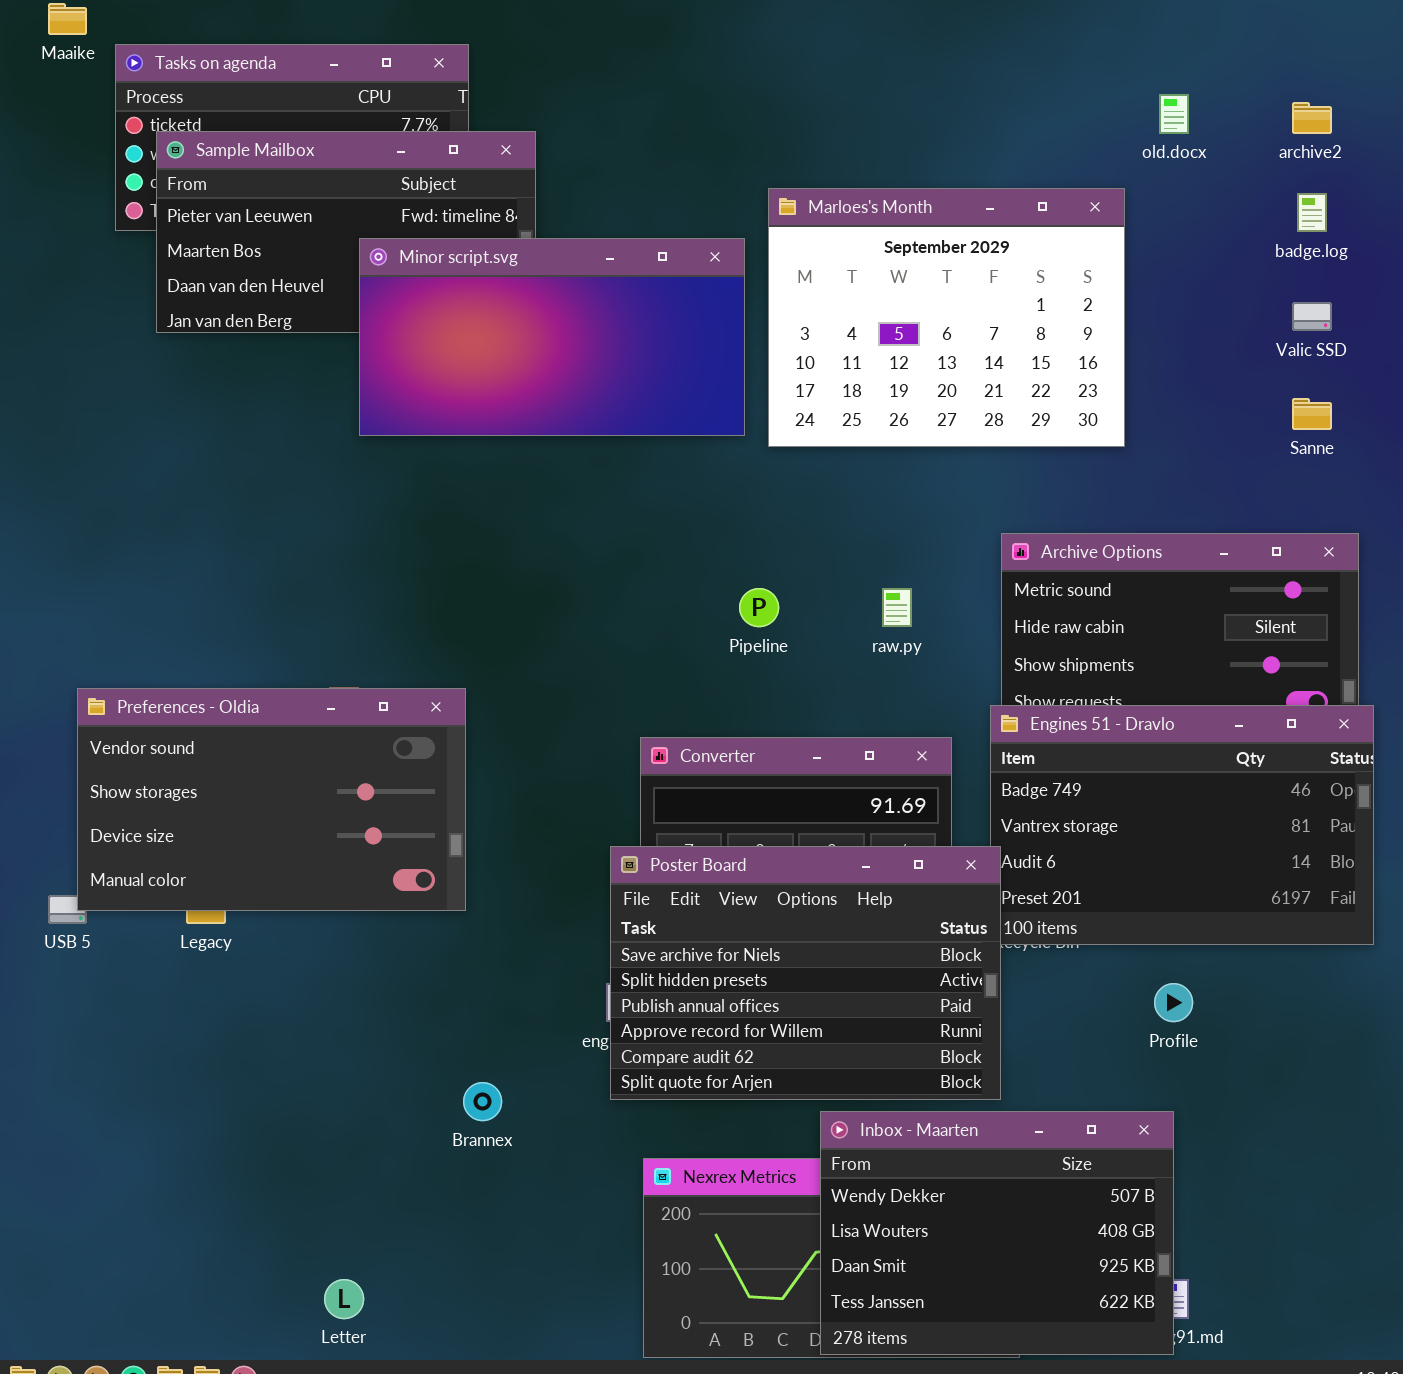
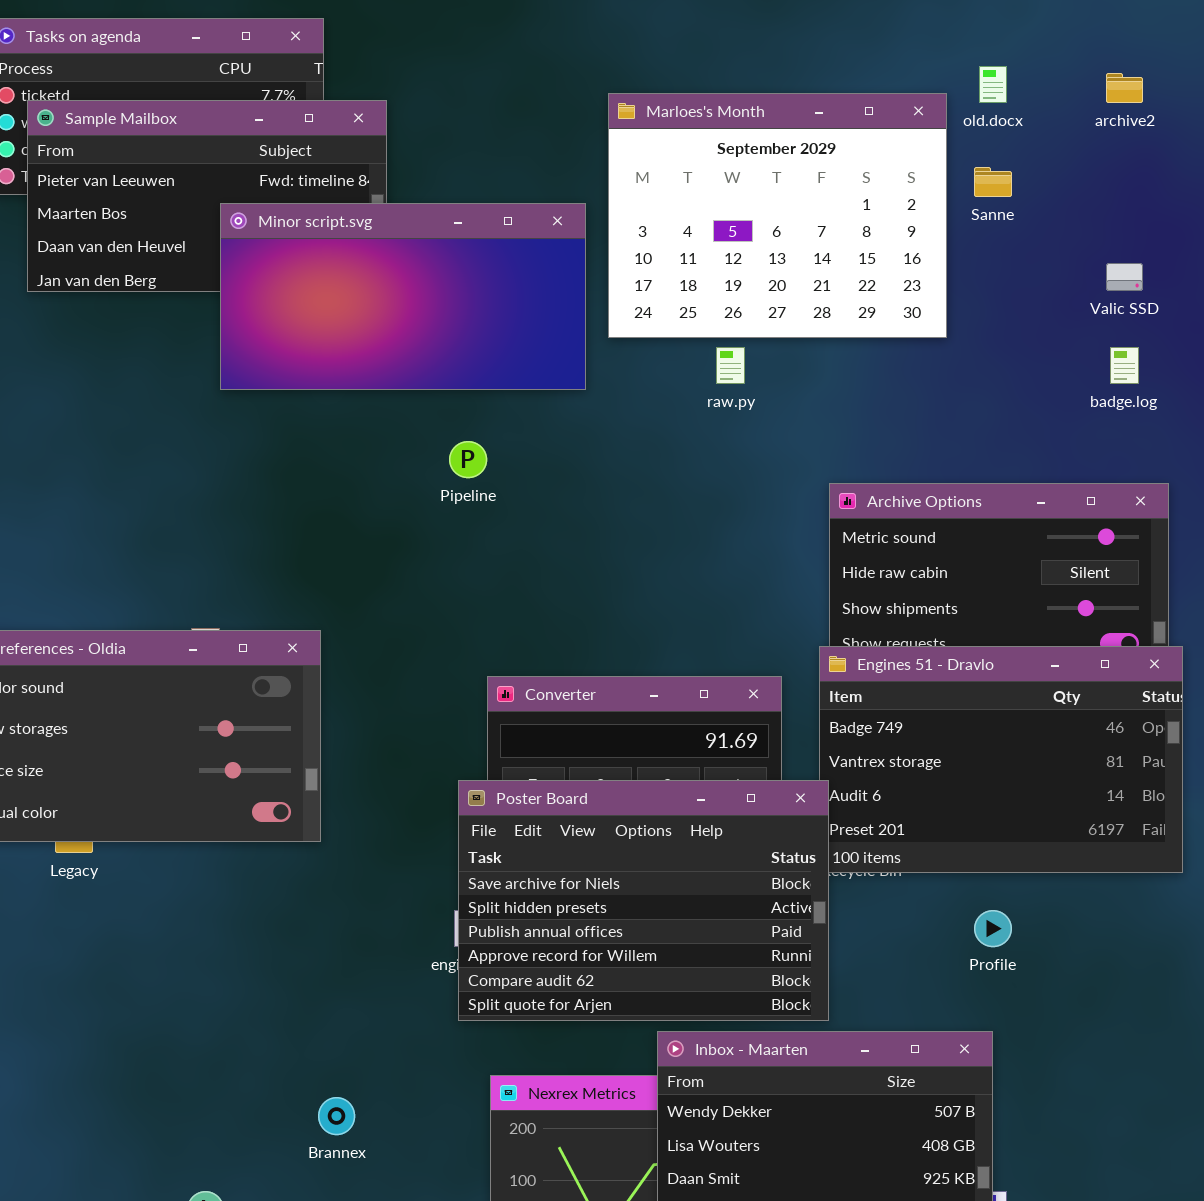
Marloes's Month: [768,188,1125,447] -> [608,93,947,338], moved
badge.log: [1297,193,1327,232] -> [1110,347,1139,384], moved
Sanne: [1292,398,1332,430] -> [974,167,1012,197], moved
Pipeline: [739,588,779,627] -> [449,441,487,478], moved
raw.py: [882,588,912,627] -> [716,347,745,384], moved
Brannex: [463,1082,502,1121] -> [318,1097,355,1135], moved

